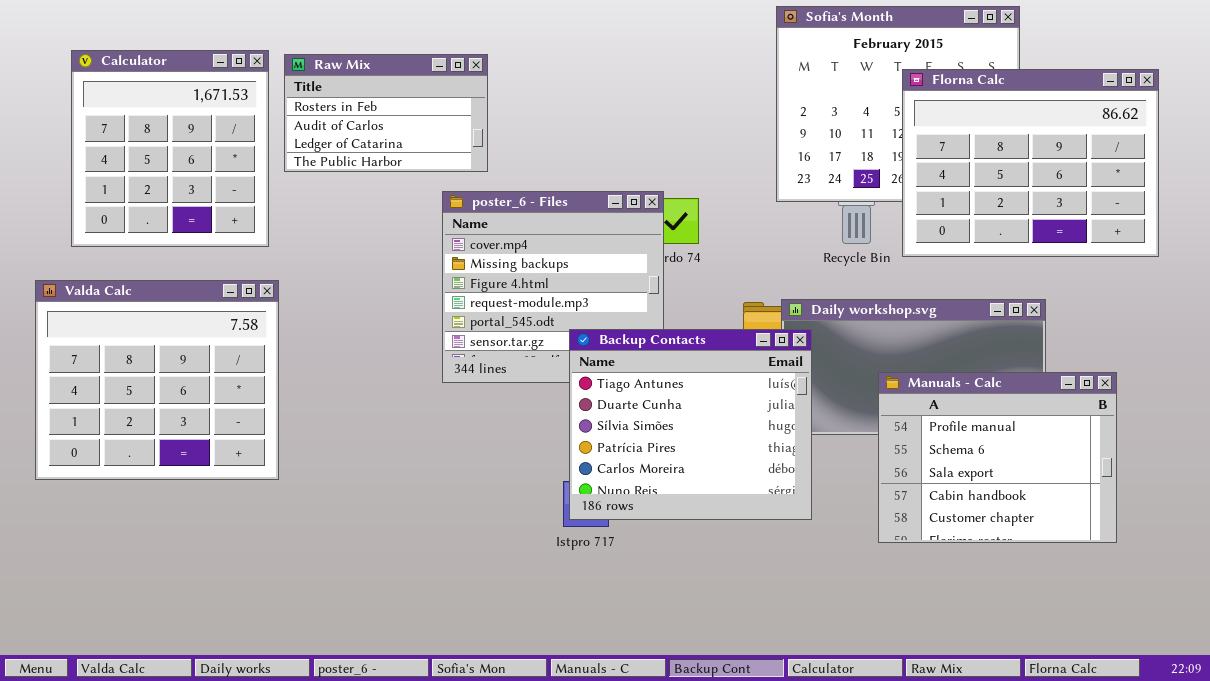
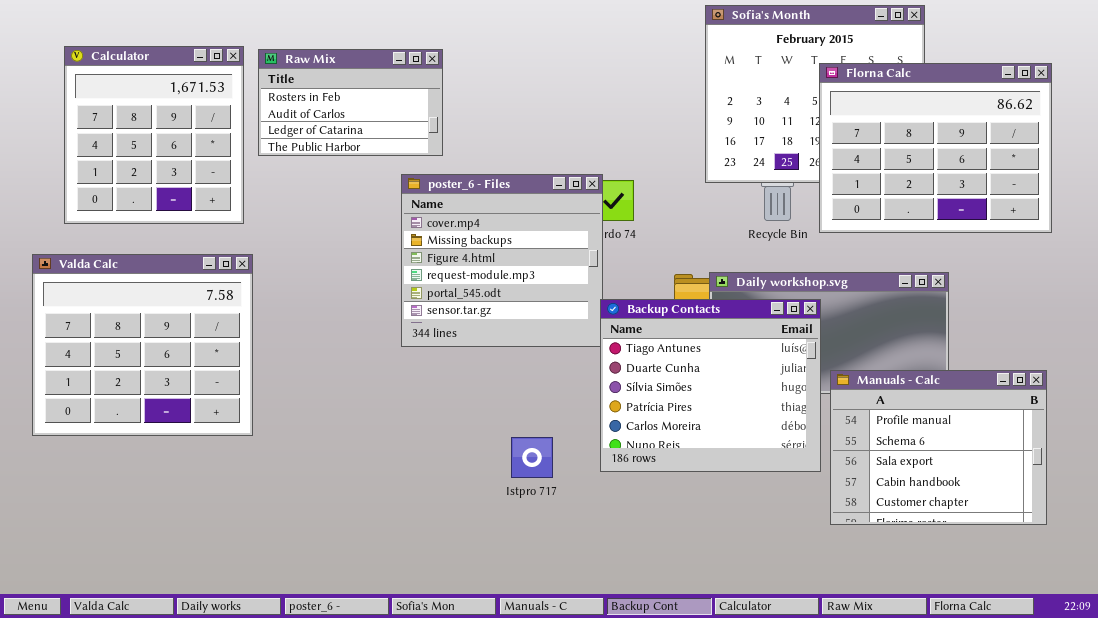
Backup Contacts: [569,329,812,520] -> [600,299,821,472], moved
Manuals - Calc: [878,372,1117,543] -> [830,370,1047,525], moved

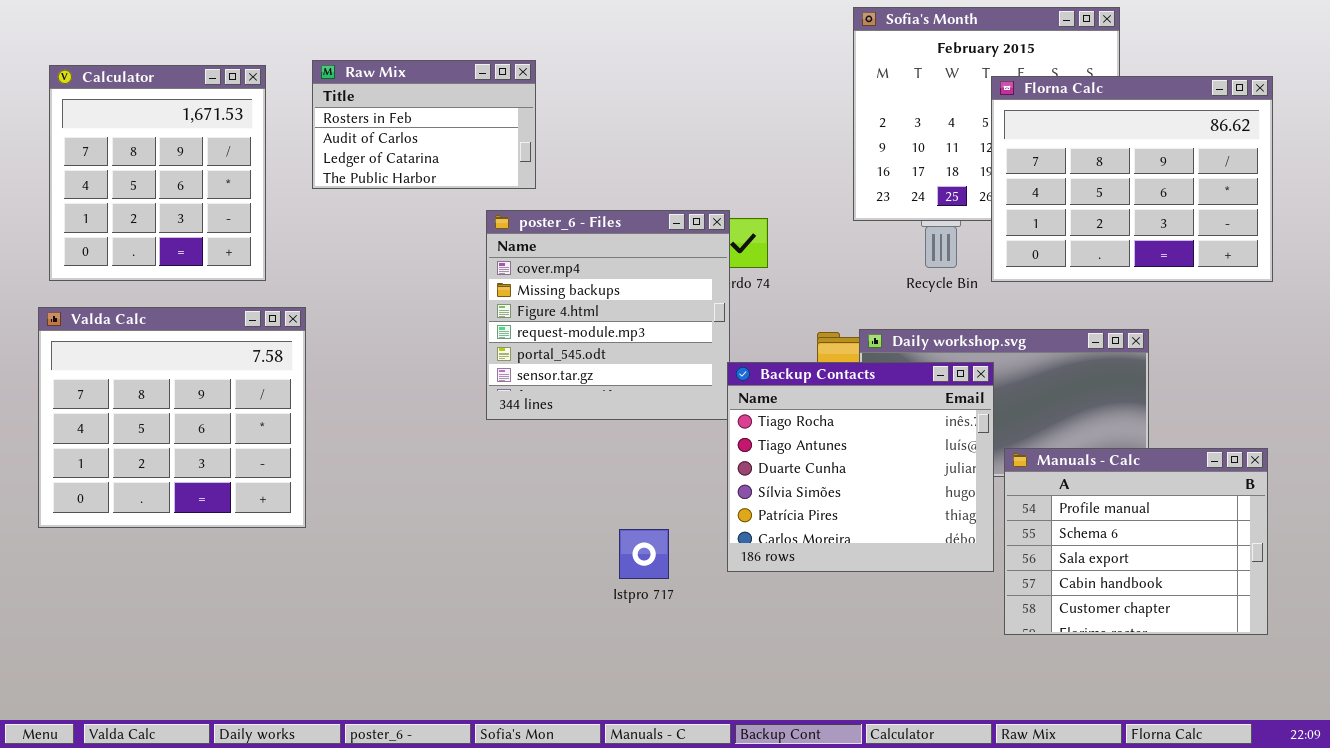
Calculator: [64,46,244,224] -> [49,65,266,281], moved
Backup Contacts: [600,299,821,472] -> [727,362,994,572], scrolled up 1 row

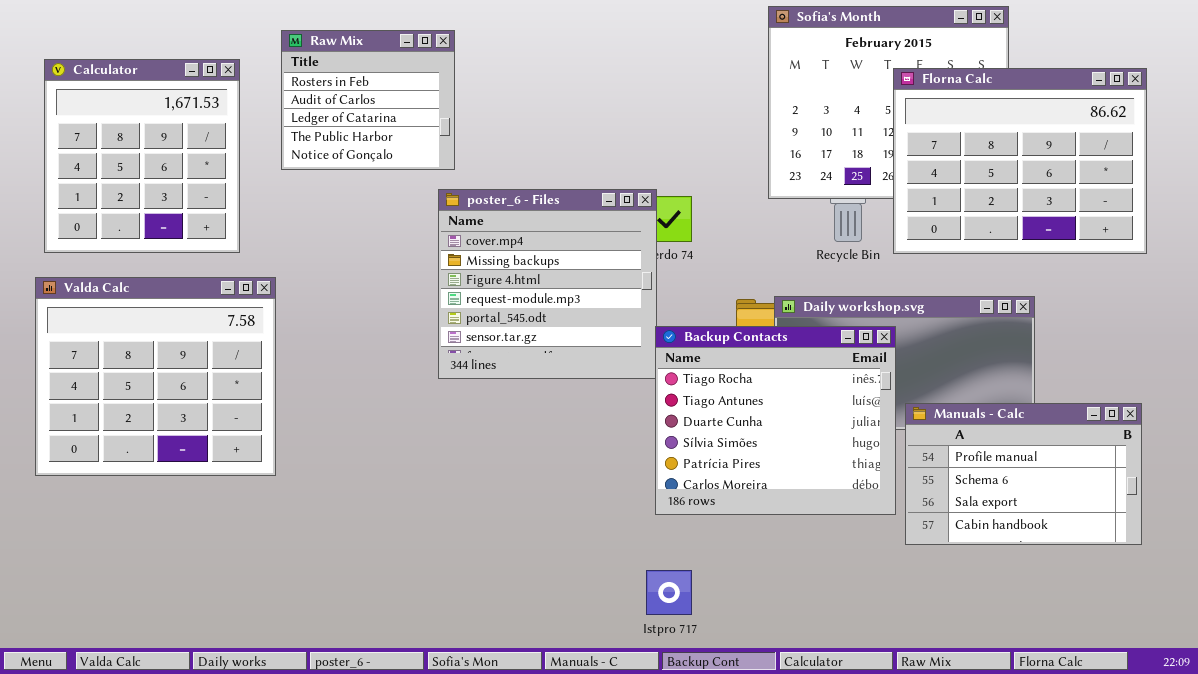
Raw Mix: [312,60,536,189] -> [281,30,455,170], resized
Manuals - Calc: [1004,448,1268,635] -> [905,403,1142,545], resized
Istpro 717: [619,529,669,579] -> [646,570,692,615], moved

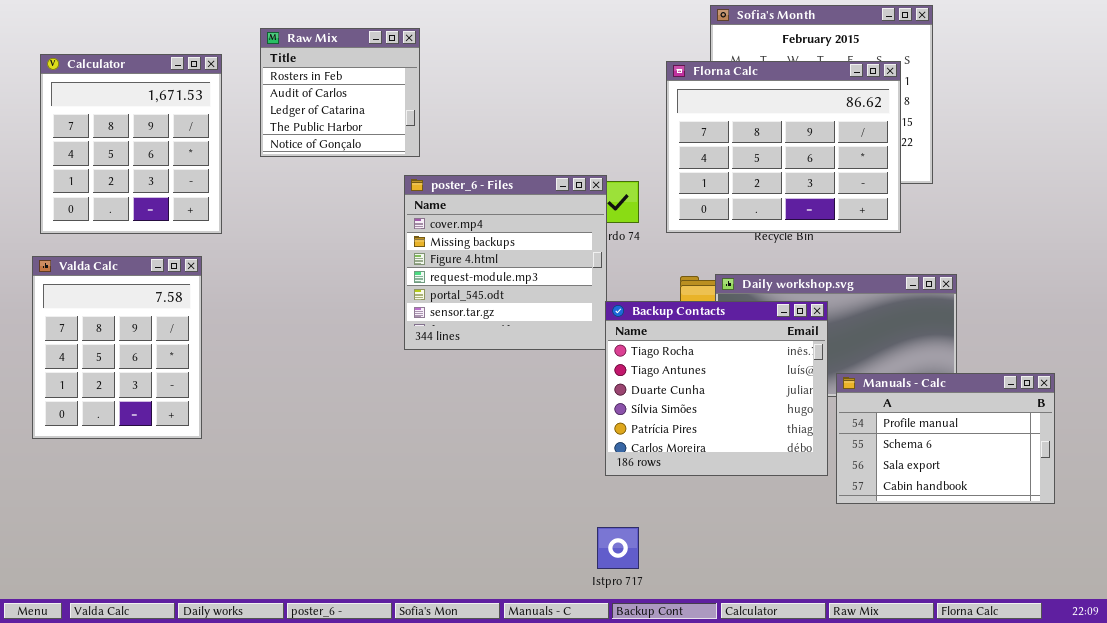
Florna Calc: [893,68,1147,254] -> [666,61,901,233], moved
Valda Calc: [35,277,276,476] -> [32,256,202,439], resized

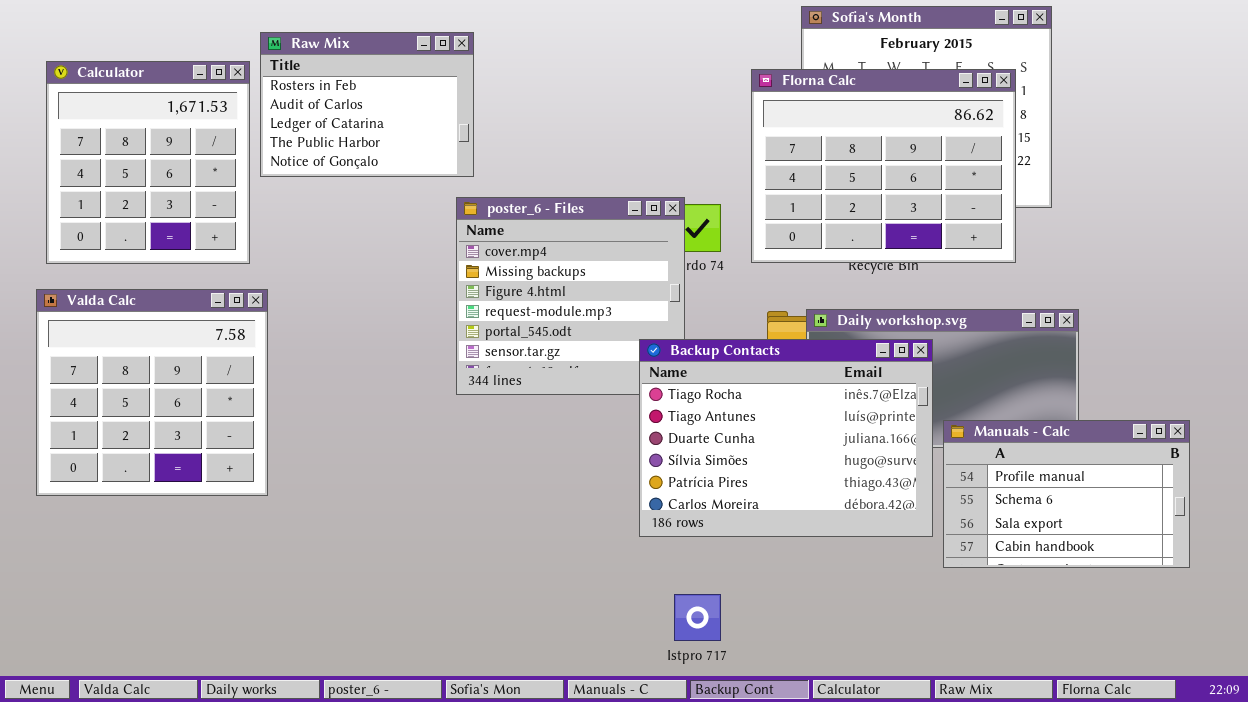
Raw Mix: [260,28,420,157] -> [260,32,474,177], resized
Valda Calc: [32,256,202,439] -> [36,289,268,496], resized
Backup Contacts: [605,301,828,476] -> [639,339,933,537], resized

